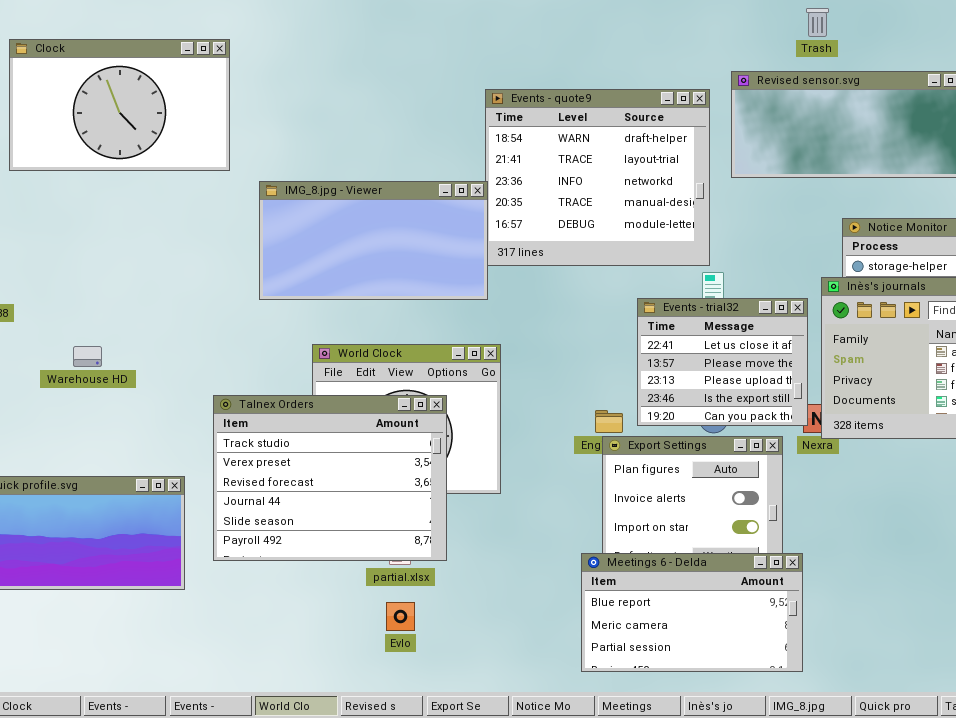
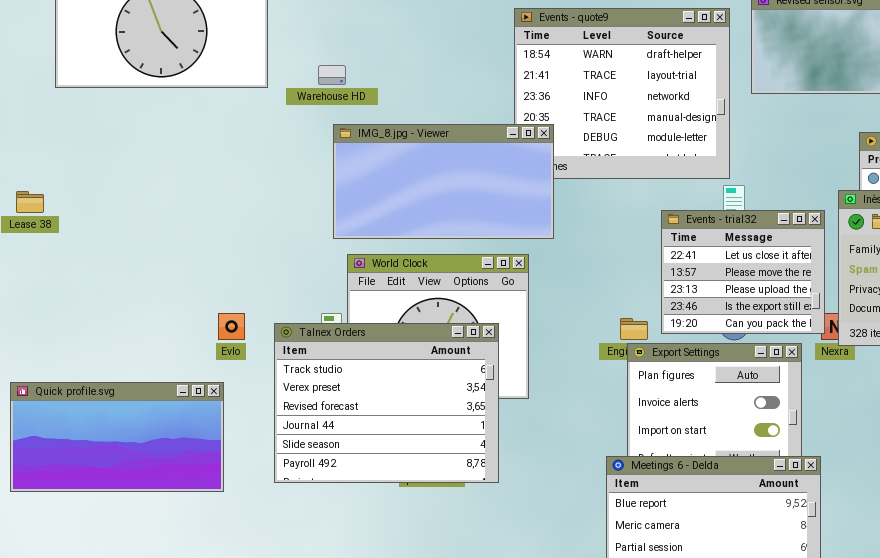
IMG_8.jpg - Viewer: [259,181,488,300] -> [333,124,554,239], moved
Warehouse HD: [73,346,102,367] -> [318,65,346,85], moved
Talnex Orders: [213,395,447,561] -> [274,323,499,483], moved
Evlo: [386,602,415,631] -> [218,313,245,340], moved

